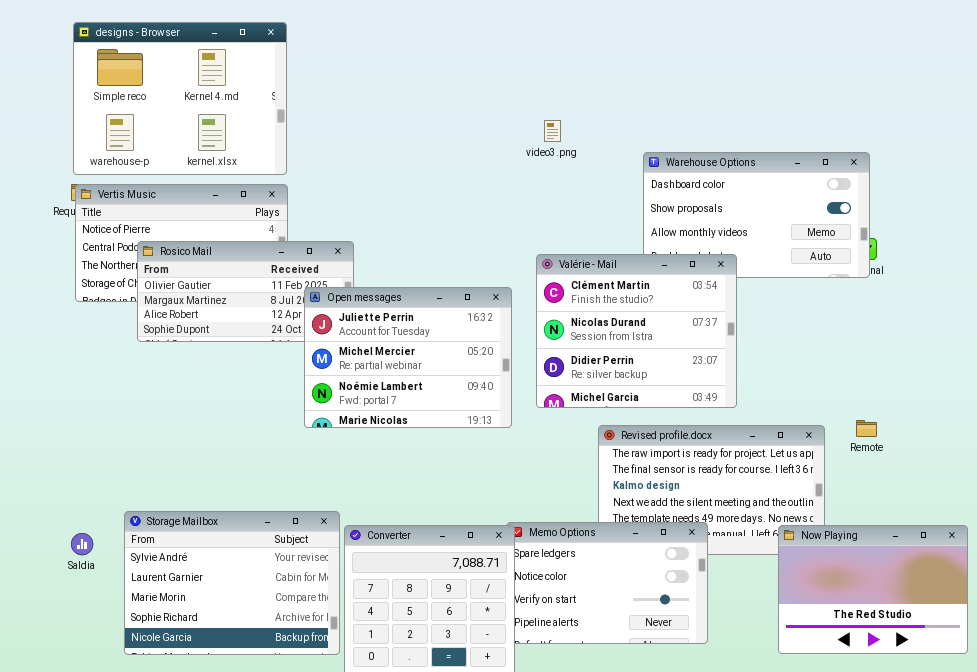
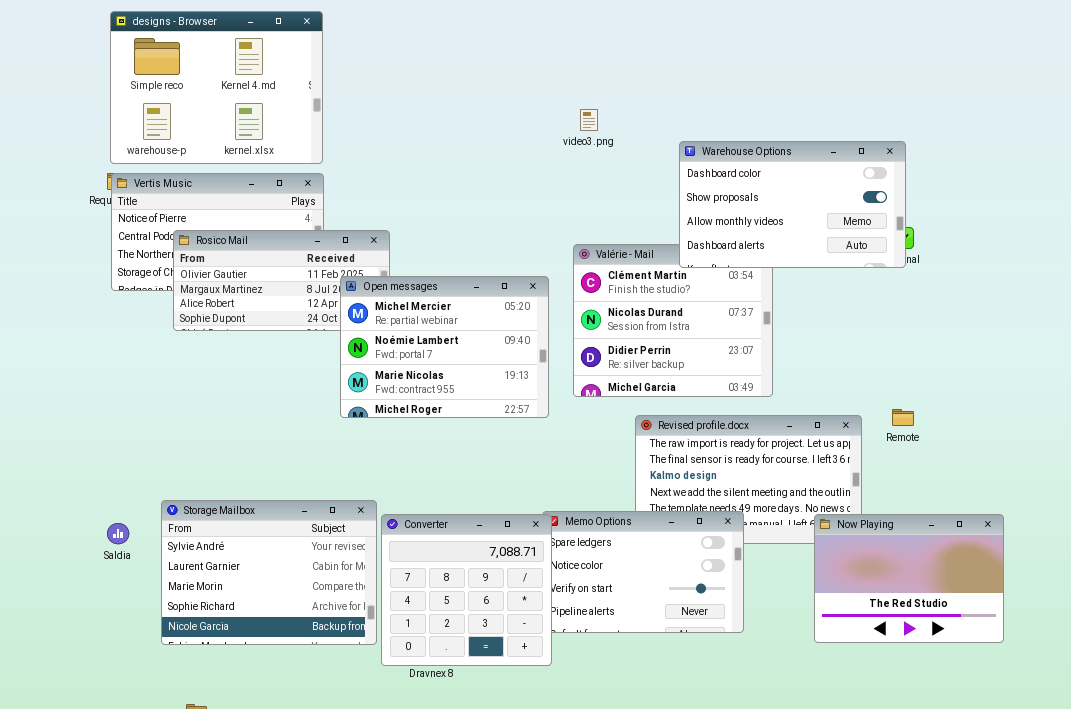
Warehouse Options: [643,152,870,278] -> [679,141,906,268], raised
Open messages: [304,287,512,428] -> [340,276,549,418], scrolled down 1 row

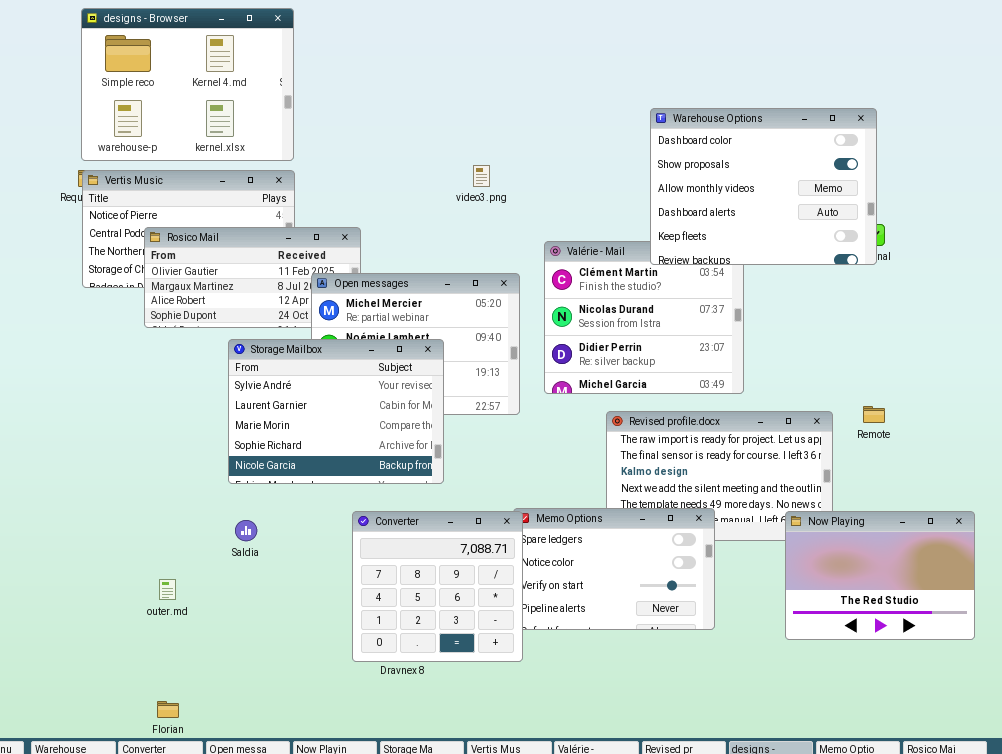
video3.png: [580,109,598,131] -> [473,165,490,187], moved
Warehouse Options: [679,141,906,268] -> [650,108,877,265], resized
Storage Mailbox: [161,500,377,645] -> [228,339,444,484], moved
Saldia: [107,523,129,544] -> [235,520,257,541], moved

